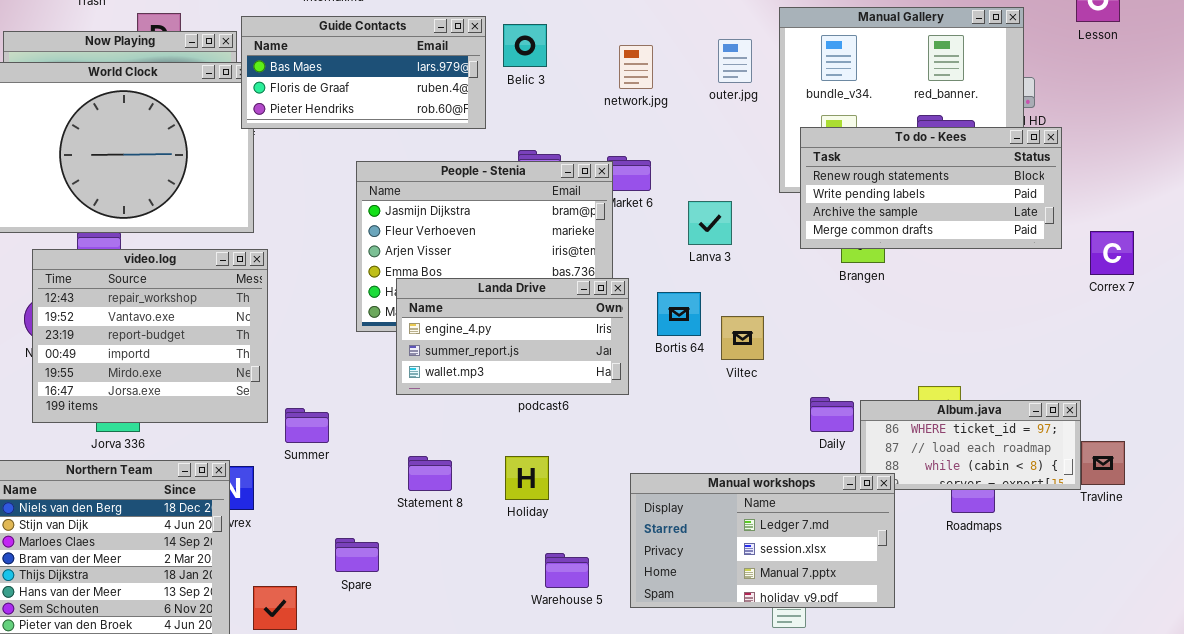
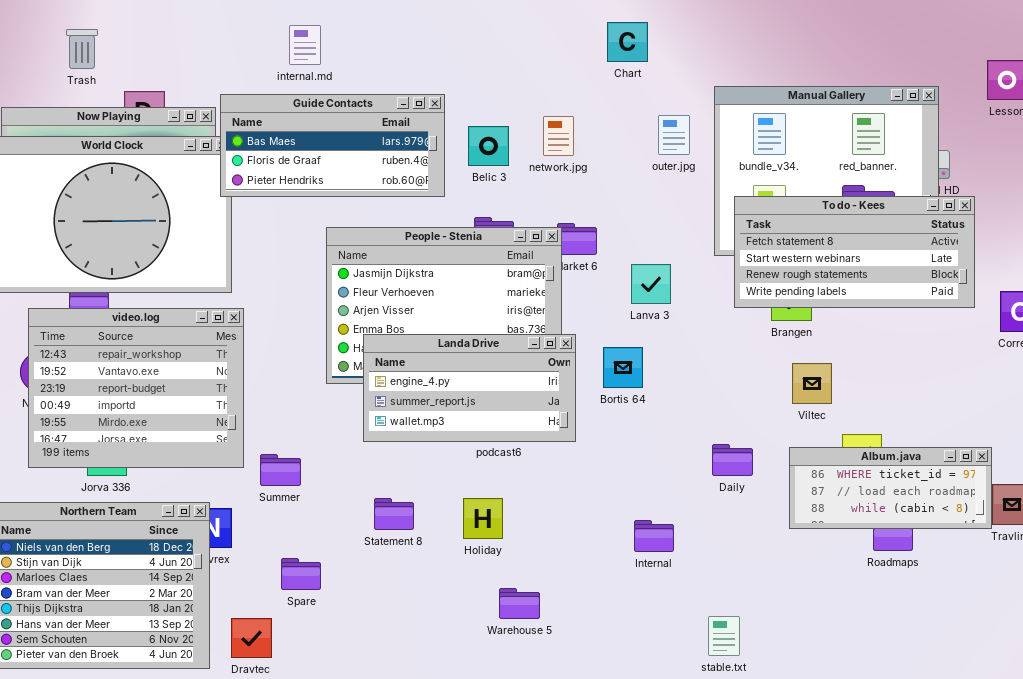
Belic 3: [503,24,547,67] -> [468,126,509,166], moved
network.jpg: [619,45,653,89] -> [543,116,574,156], moved
To do - Kees: [800,127,1062,249] -> [734,196,975,308], scrolled up 2 rows
Viltec: [721,316,764,360] -> [792,363,832,404], moved
Daily: [810,397,854,432] -> [712,444,753,476], moved
Manual workshops: [630,473,895,608] -> none, closed
Spare: [335,538,379,572] -> [281,558,321,590], moved

